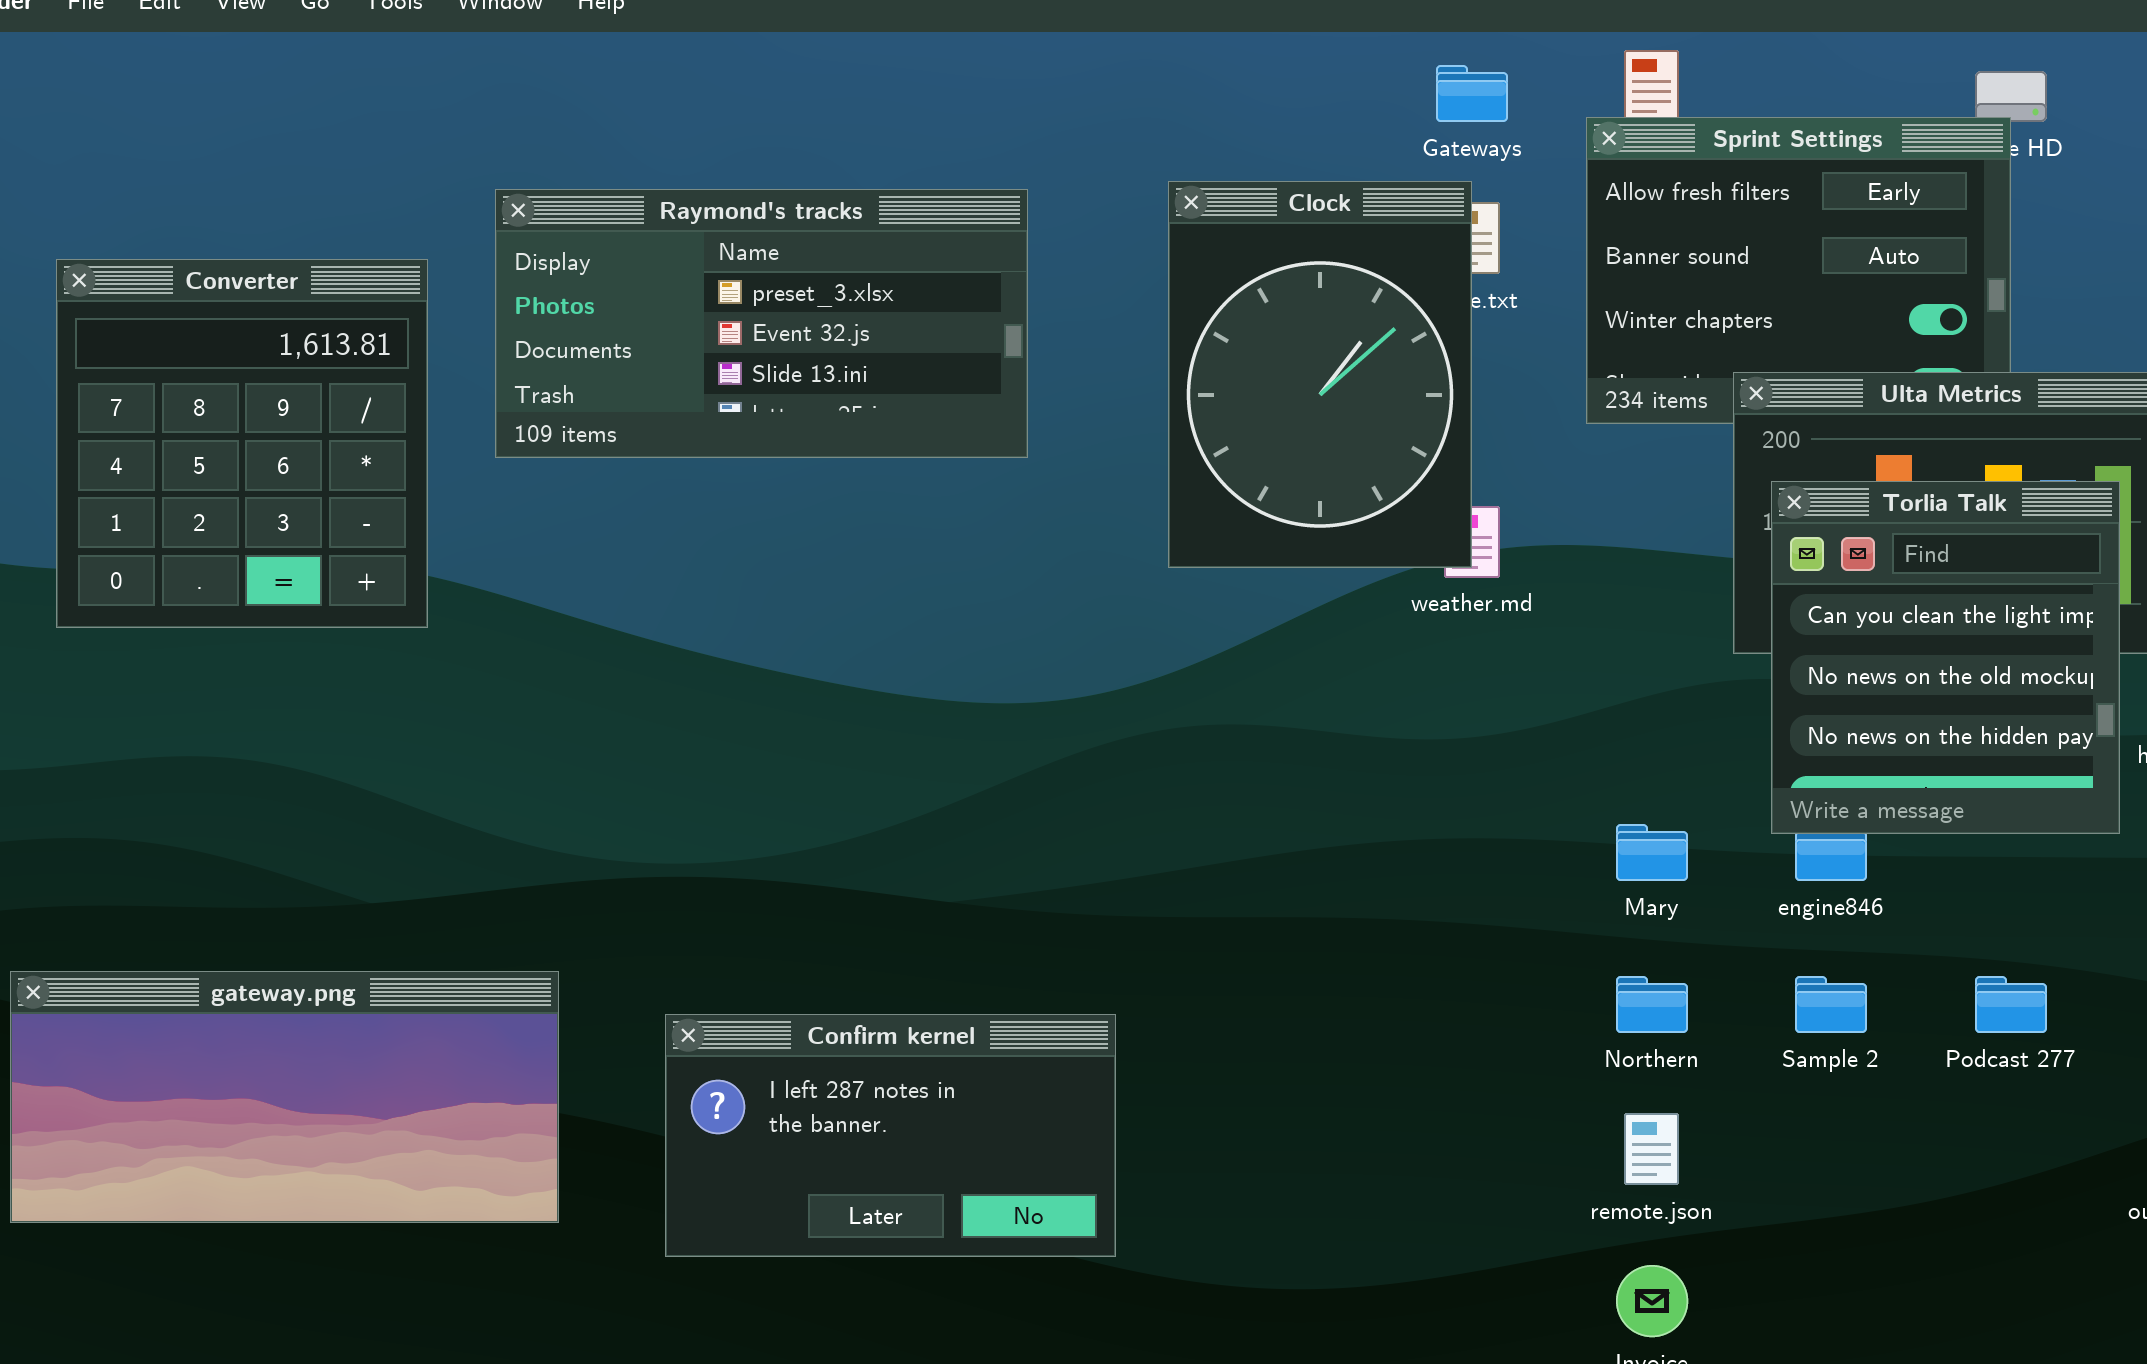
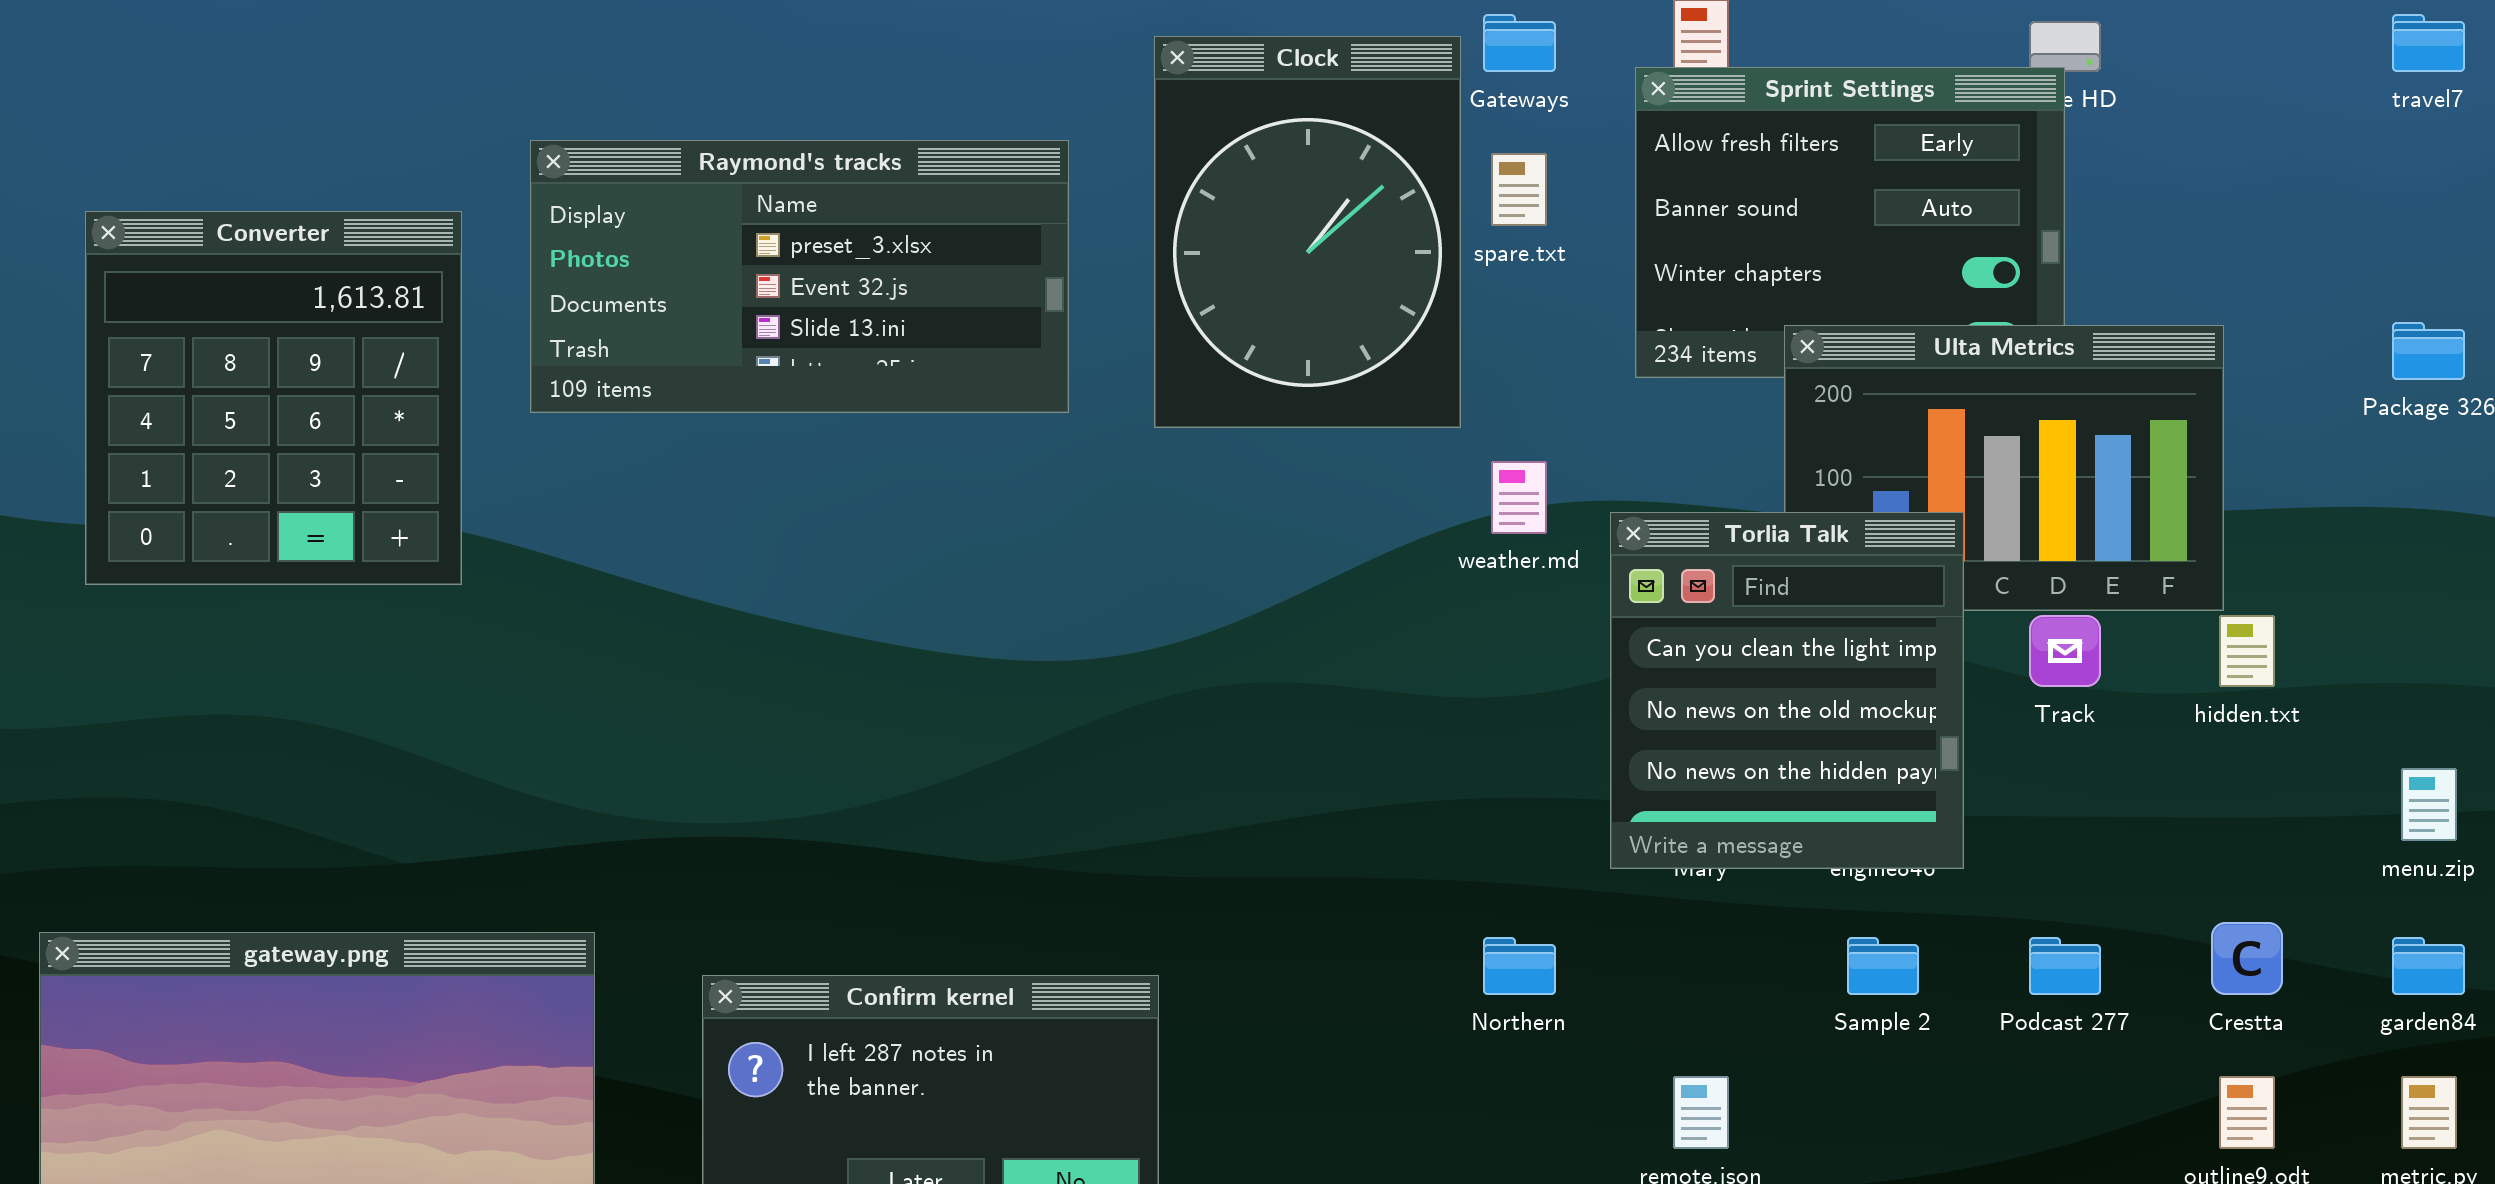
Clock: [1168,181,1472,568] -> [1154,36,1461,428], moved
Torlia Talk: [1771,481,2120,834] -> [1610,512,1964,869], moved
Northern: [1616,976,1688,1033] -> [1483,937,1556,995], moved

